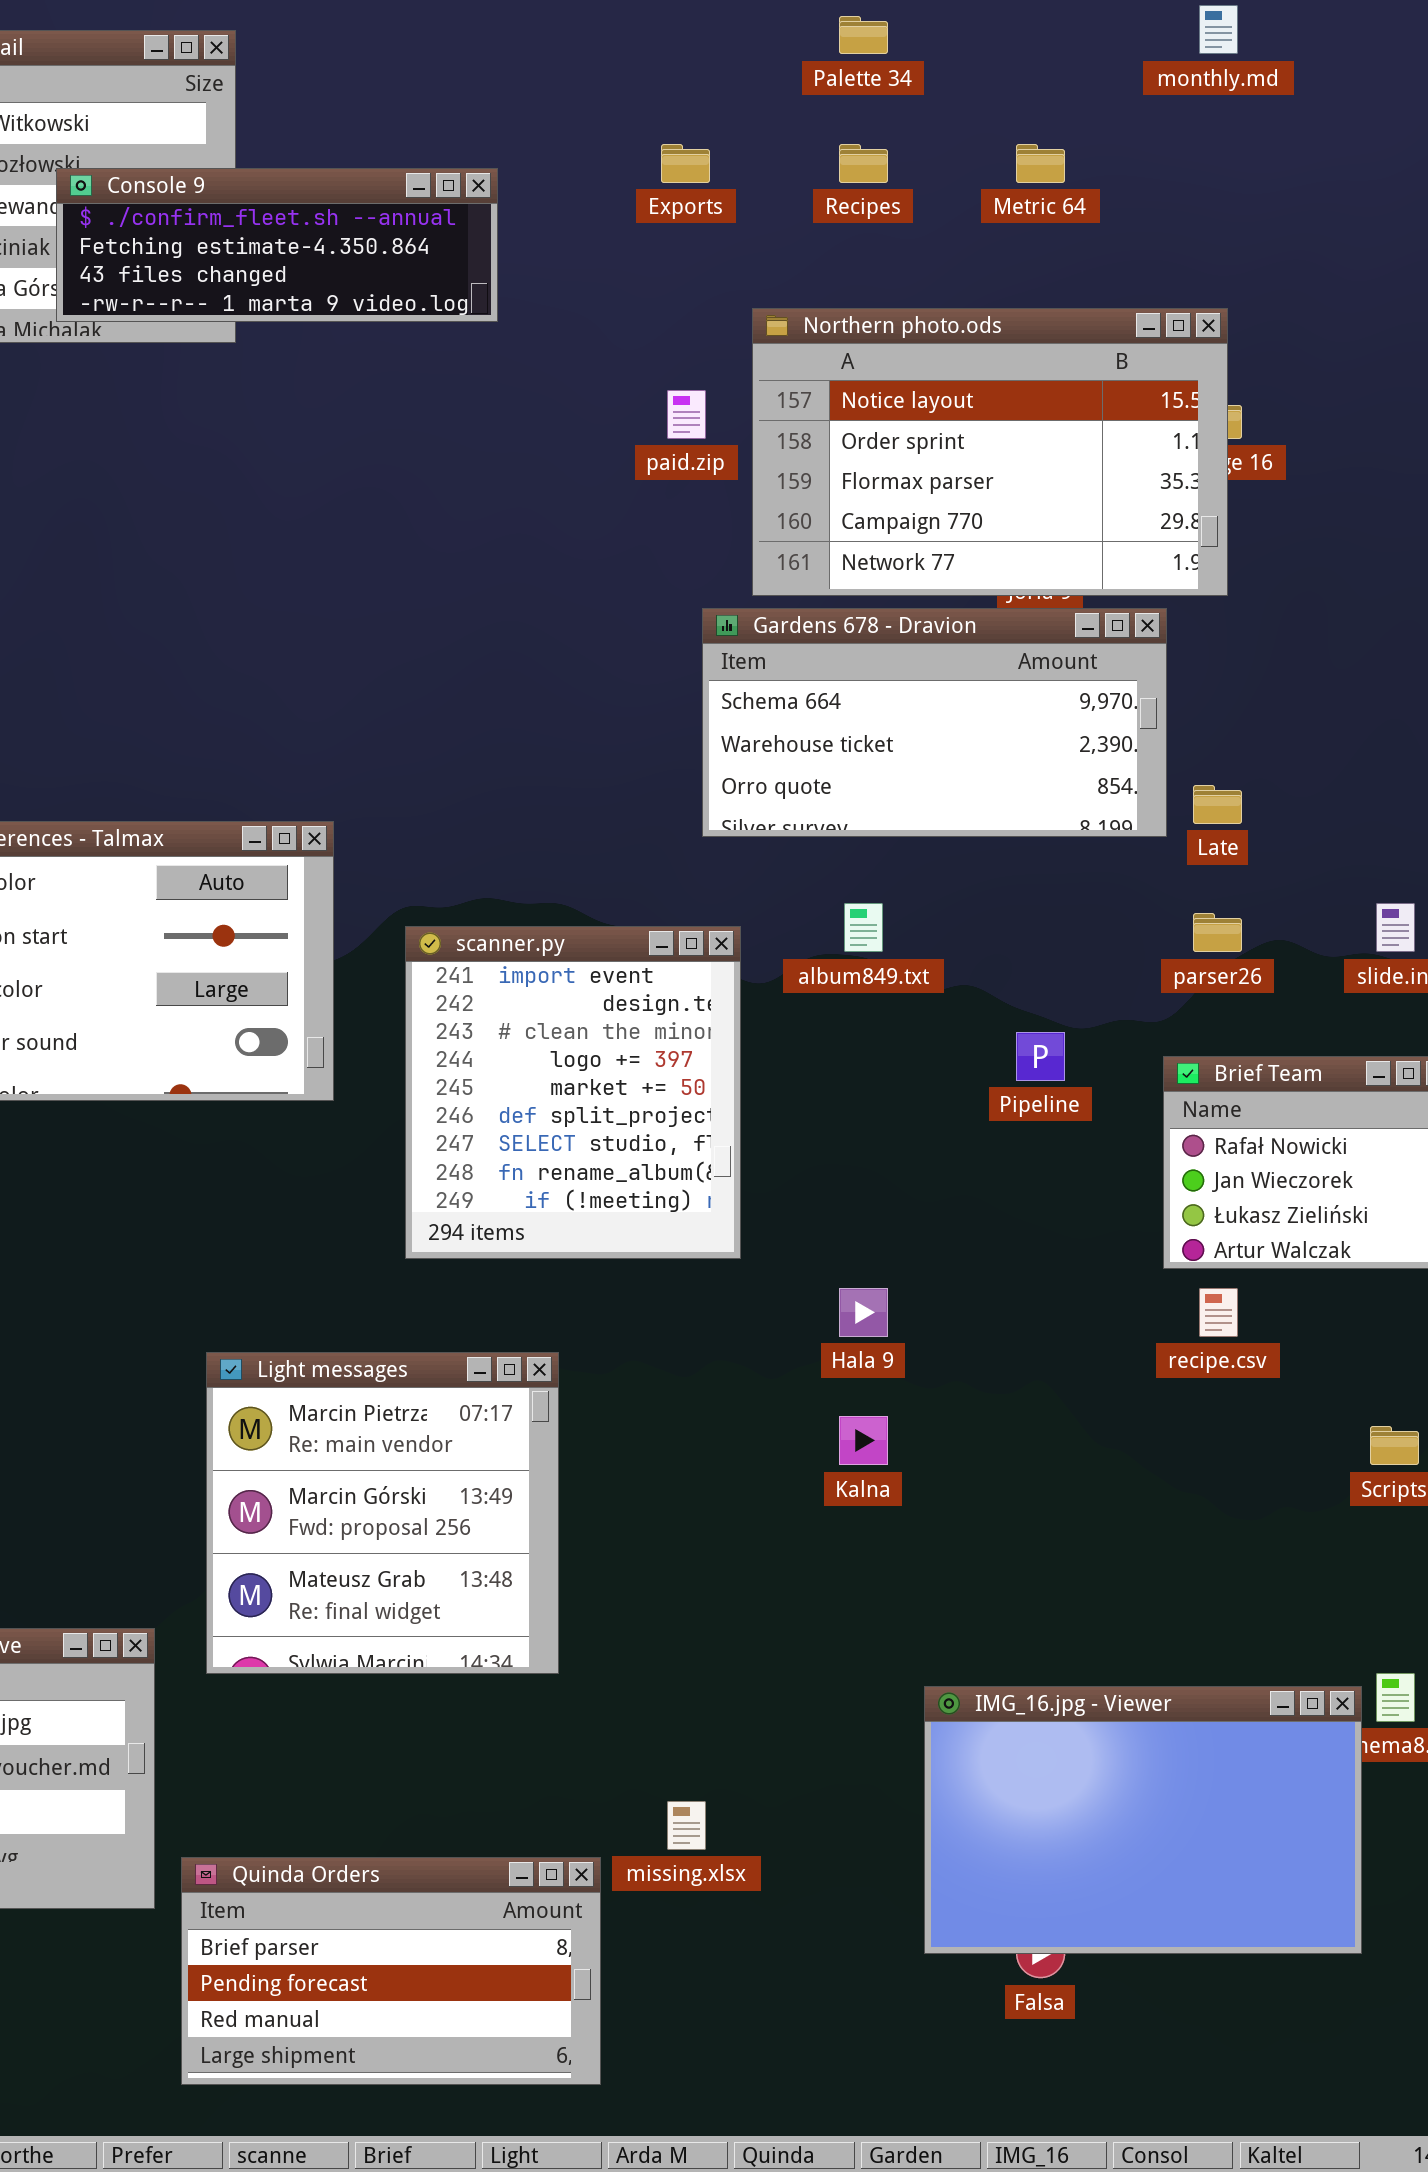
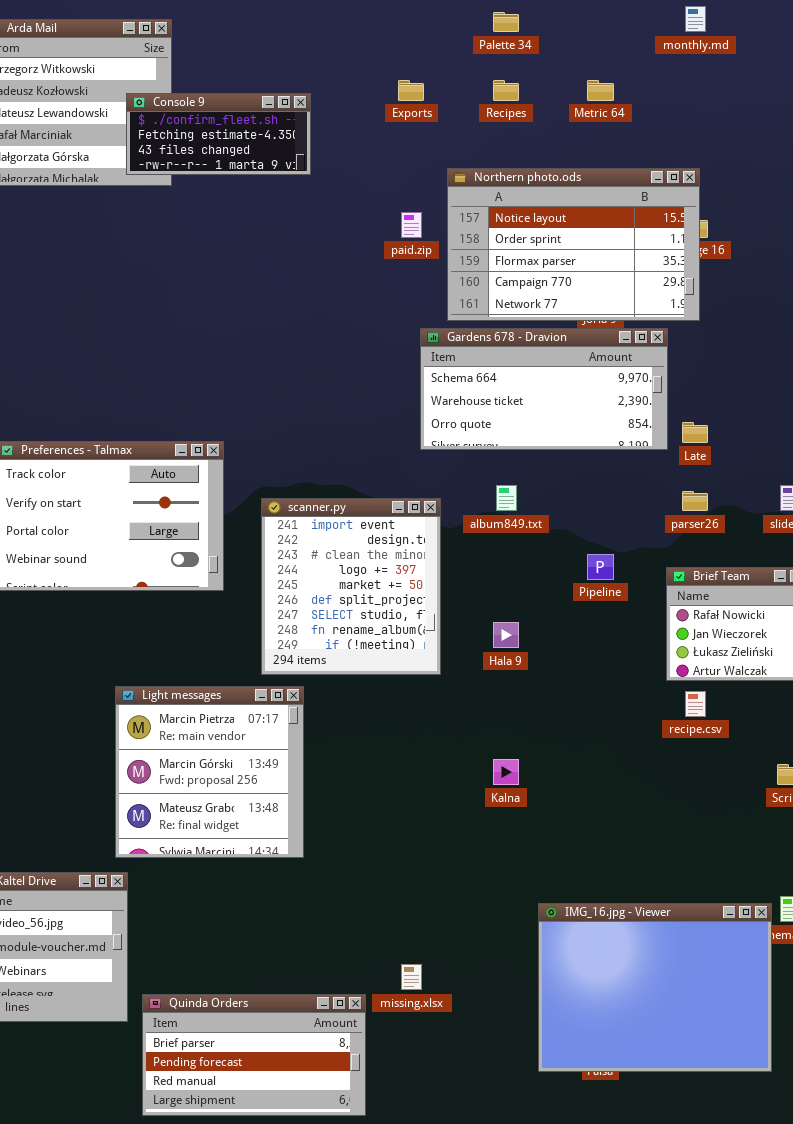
Console 9: [56,168,498,322] -> [126,93,311,175], resized
Hala 9: [839,1288,888,1337] -> [493,622,519,648], moved
Light messages: [206,1352,559,1674] -> [115,686,304,858], moved
IMG_16.jpg - Viewer: [924,1686,1362,1954] -> [538,903,772,1072], resized

